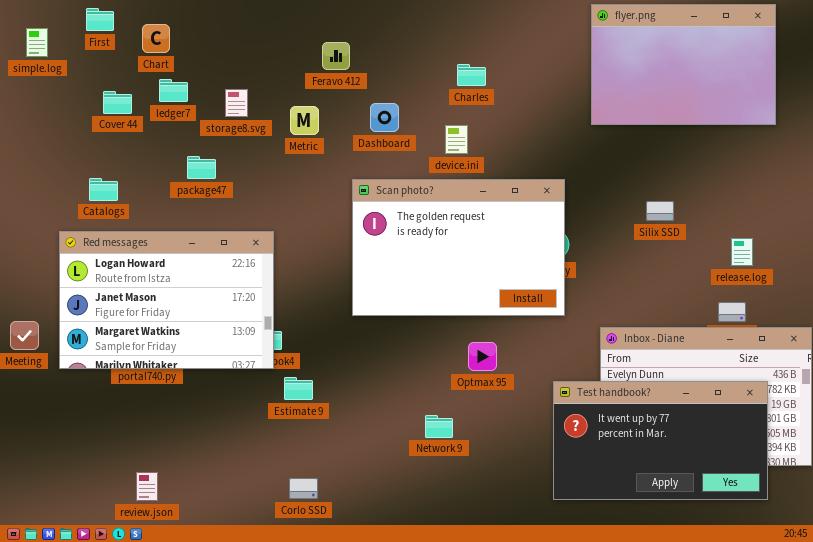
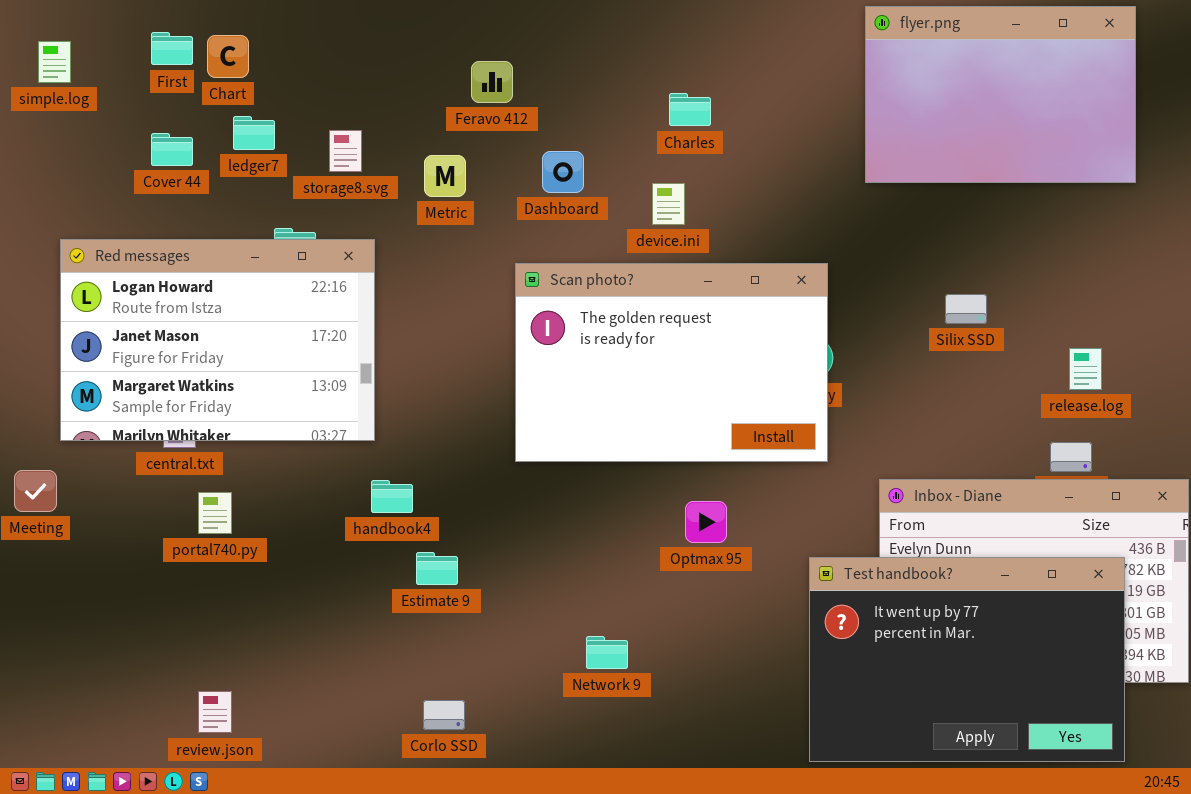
First: [86,8,114,31] -> [151,32,193,65], moved
Red messages: [59,231,274,369] -> [60,239,375,441], moved
Test handbook?: [553,381,768,500] -> [809,557,1125,762], resized
Network 9: [425,415,453,438] -> [586,636,628,669], moved

